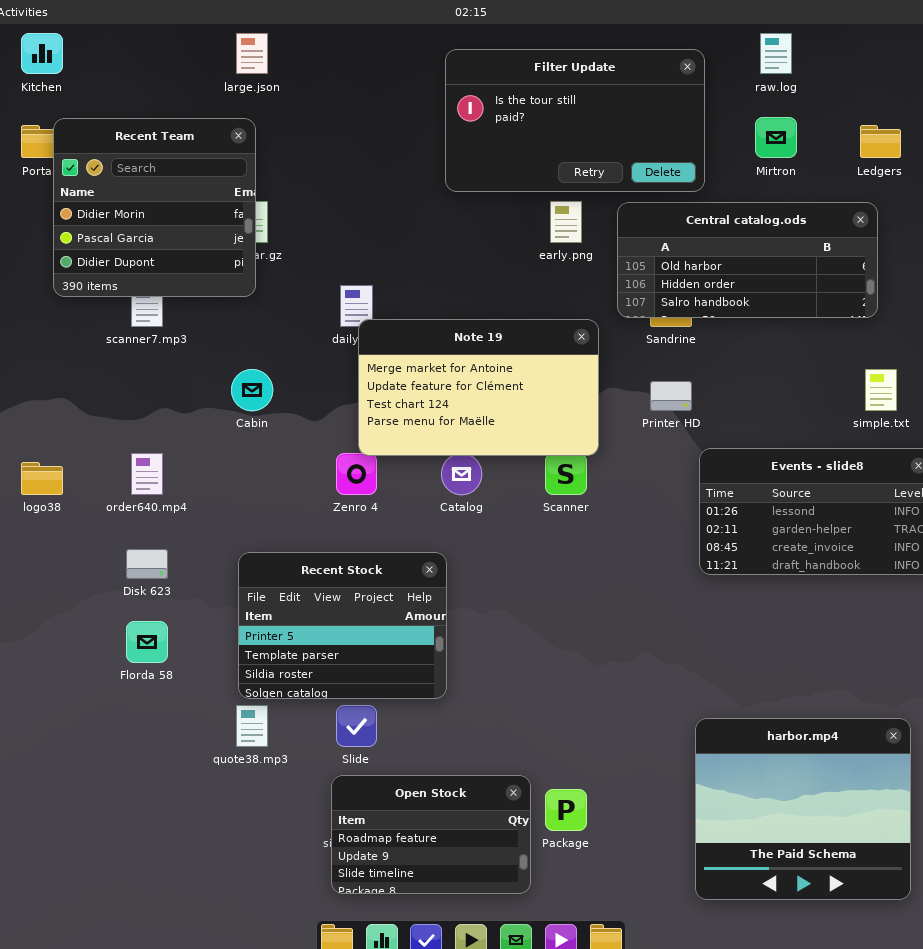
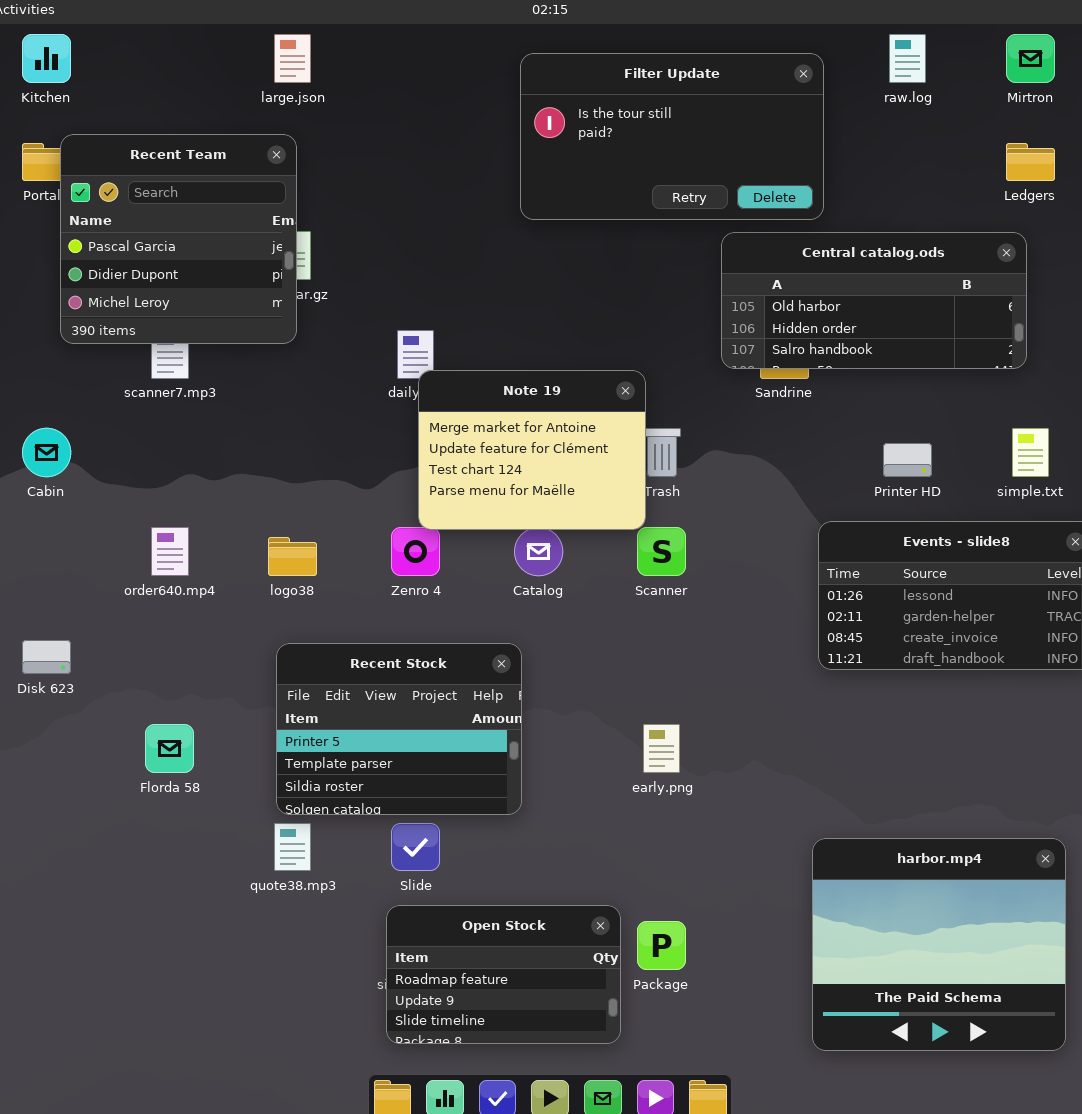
Mirtron: [755,117,797,158] -> [1006,34,1055,83], moved
Recent Team: [53,118,256,297] -> [60,134,297,344], scrolled down 1 row
early.png: [550,201,582,243] -> [643,724,680,773], moved
Note 19: [358,319,599,456] -> [418,370,646,530], resized
Cabin: [231,369,273,411] -> [22,428,71,477], moved
Printer HD: [650,381,692,411] -> [883,443,932,477], moved
logo38: [21,462,63,495] -> [268,537,317,576], moved
Disk 623: [126,549,168,579] -> [22,640,71,674], moved

